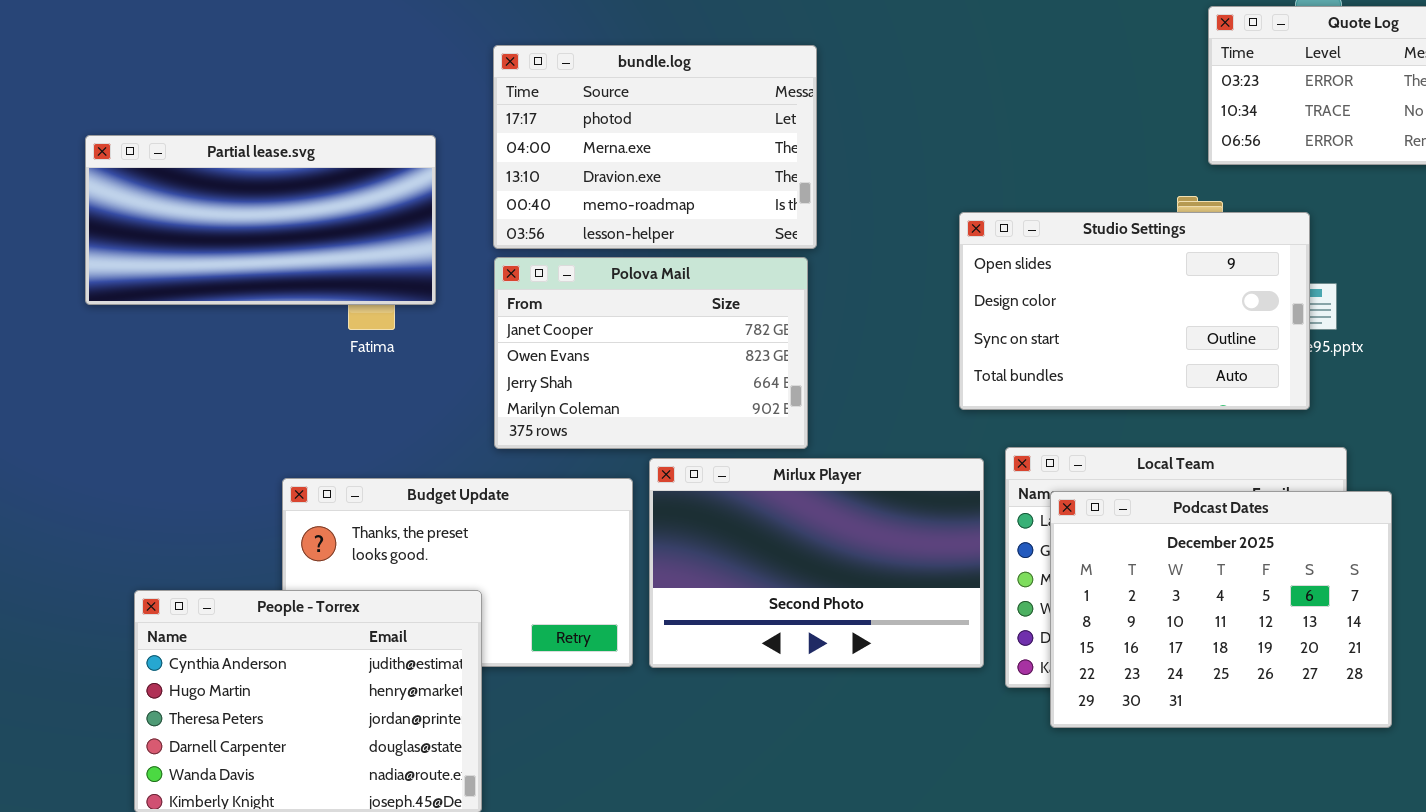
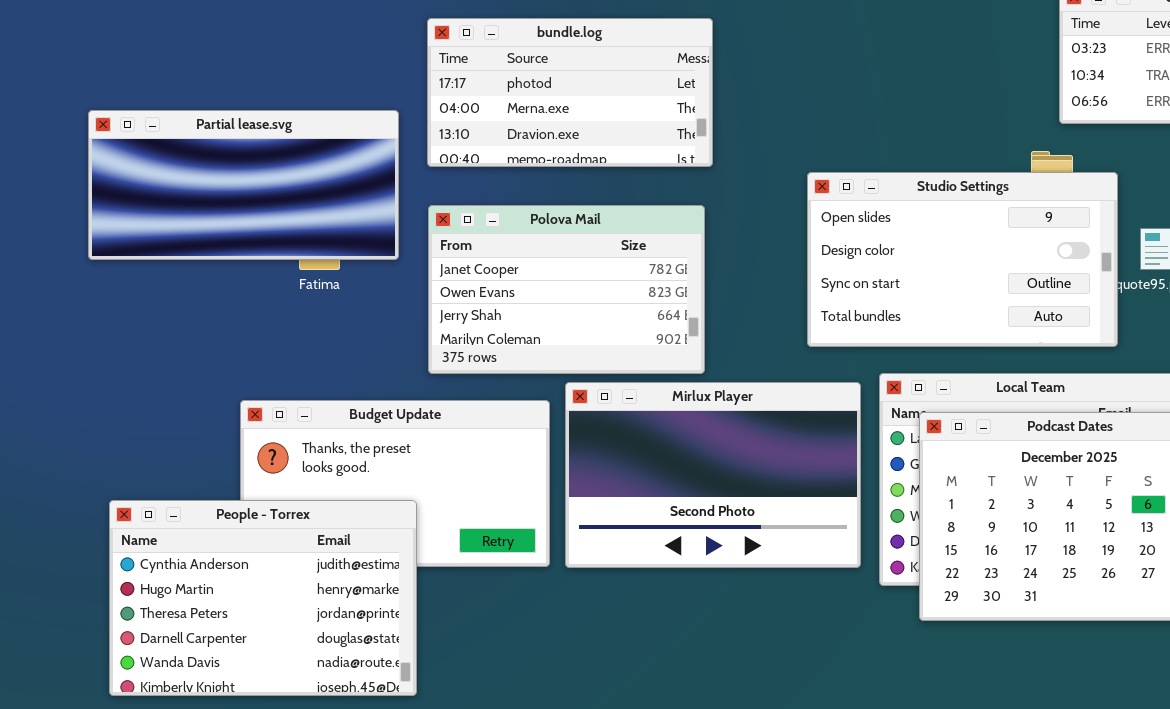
bundle.log: [493,45,817,249] -> [427,18,713,167], resized
Partial lease.svg: [85,135,436,305] -> [88,110,399,260], moved
Studio Settings: [959,212,1310,410] -> [807,172,1118,347], moved

